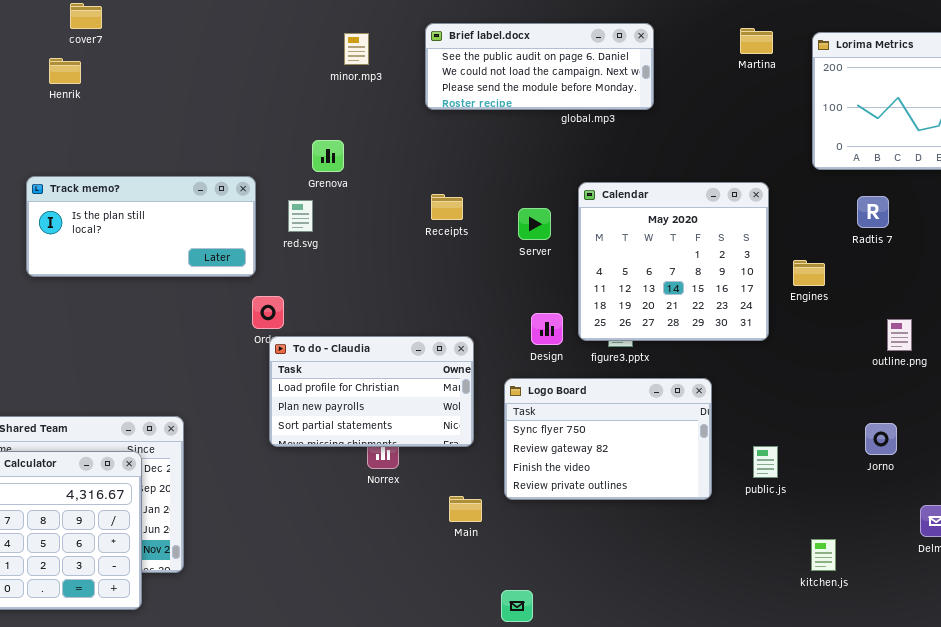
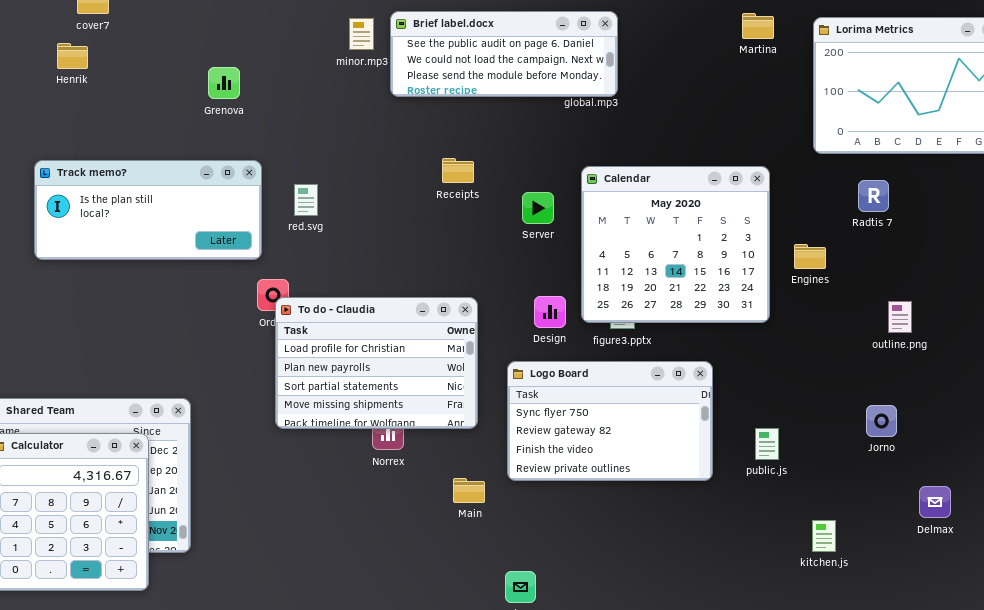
Brief label.docx: [425,23,654,110] -> [390,11,618,97], moved
Grenova: [312,140,344,172] -> [208,67,240,99], moved
Receipts: [431,194,463,220] -> [442,158,474,183], moved
To do - Claudia: [269,336,474,447] -> [275,297,478,429], resized

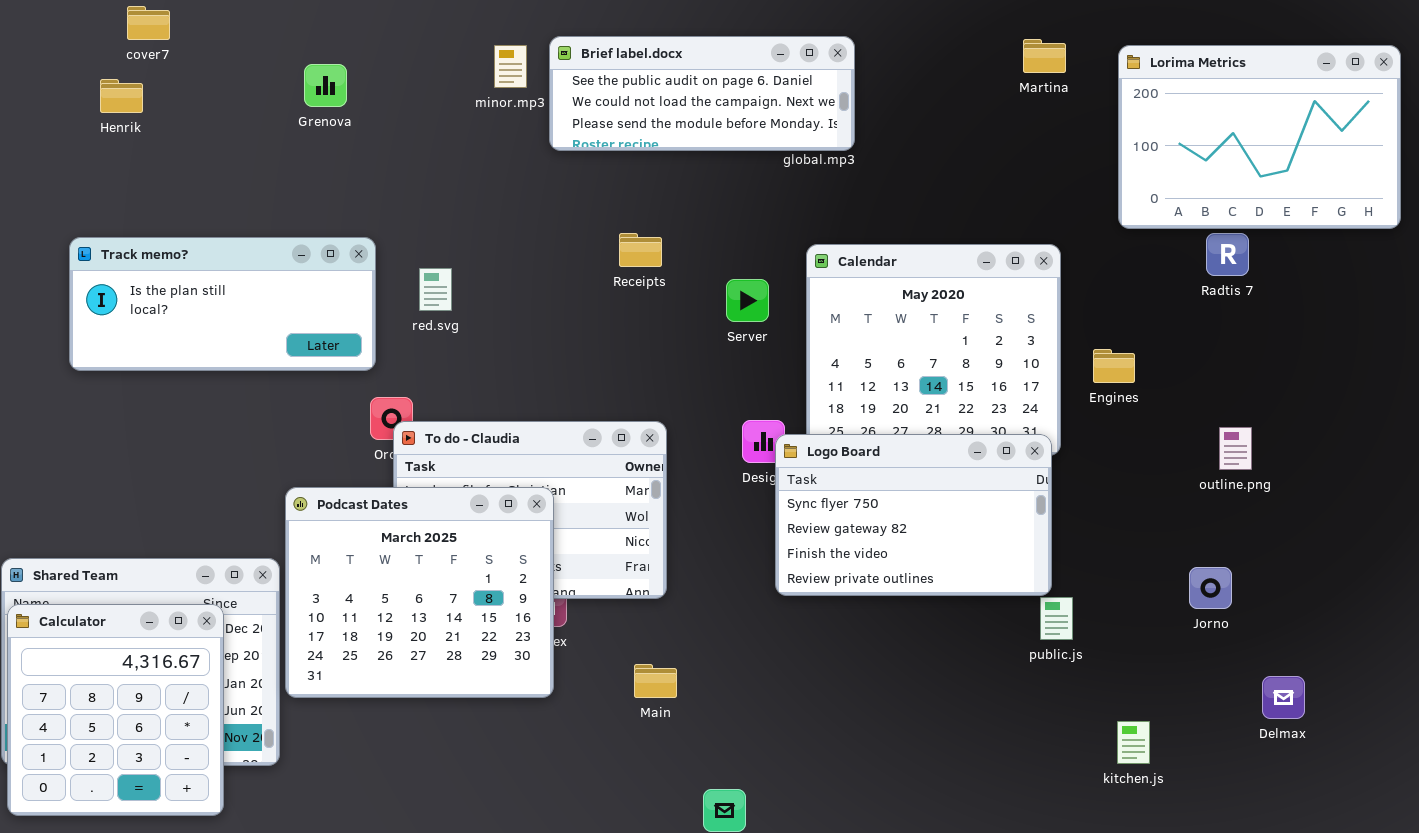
Grenova: [208,67,240,99] -> [304,64,347,107], moved
Radtis 7: [858,180,889,212] -> [1206,233,1249,276], moved
Podcast Dates: none -> [285,487,554,698], opened
Logo Board: [507,361,713,481] -> [775,434,1052,596], moved

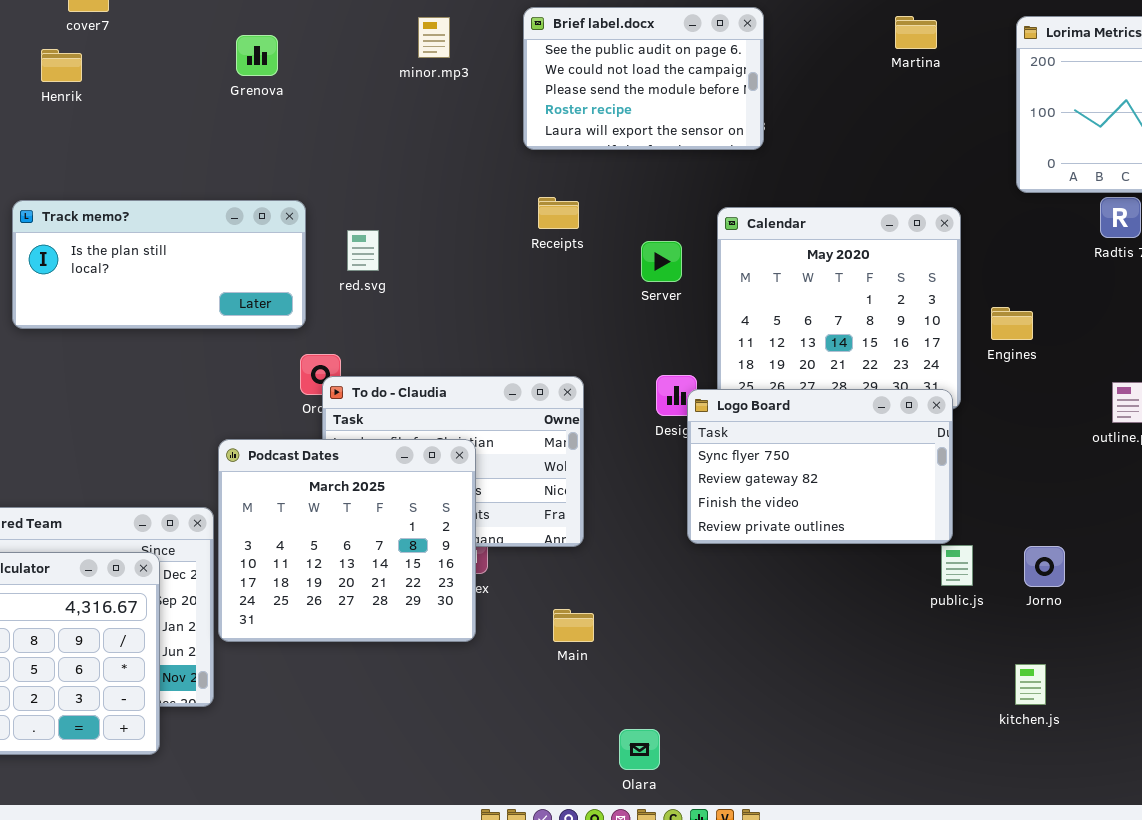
Brief label.docx: [549,36,855,151] -> [523,7,764,150], resized
Martina: [1023,39,1066,73] -> [895,16,937,49], moved
Jorno: [1189,567,1232,609] -> [1024,546,1065,587], moved

